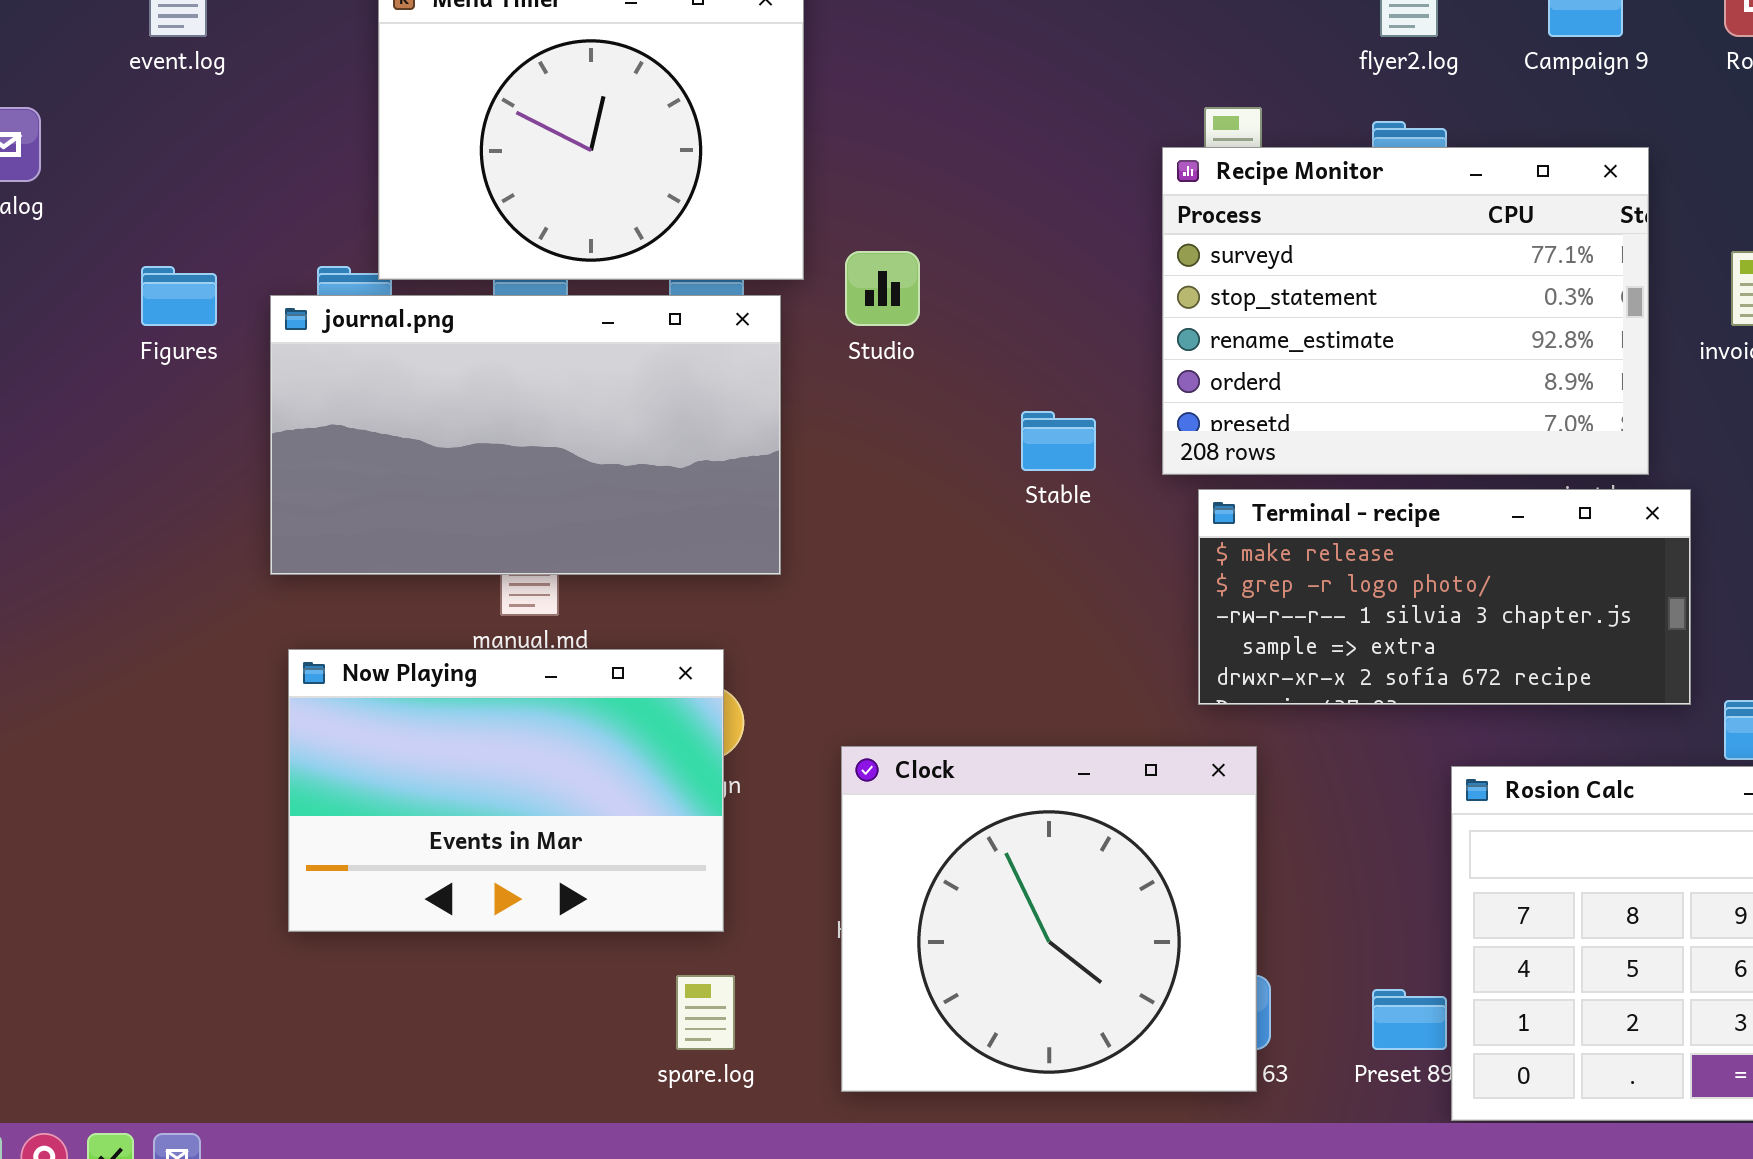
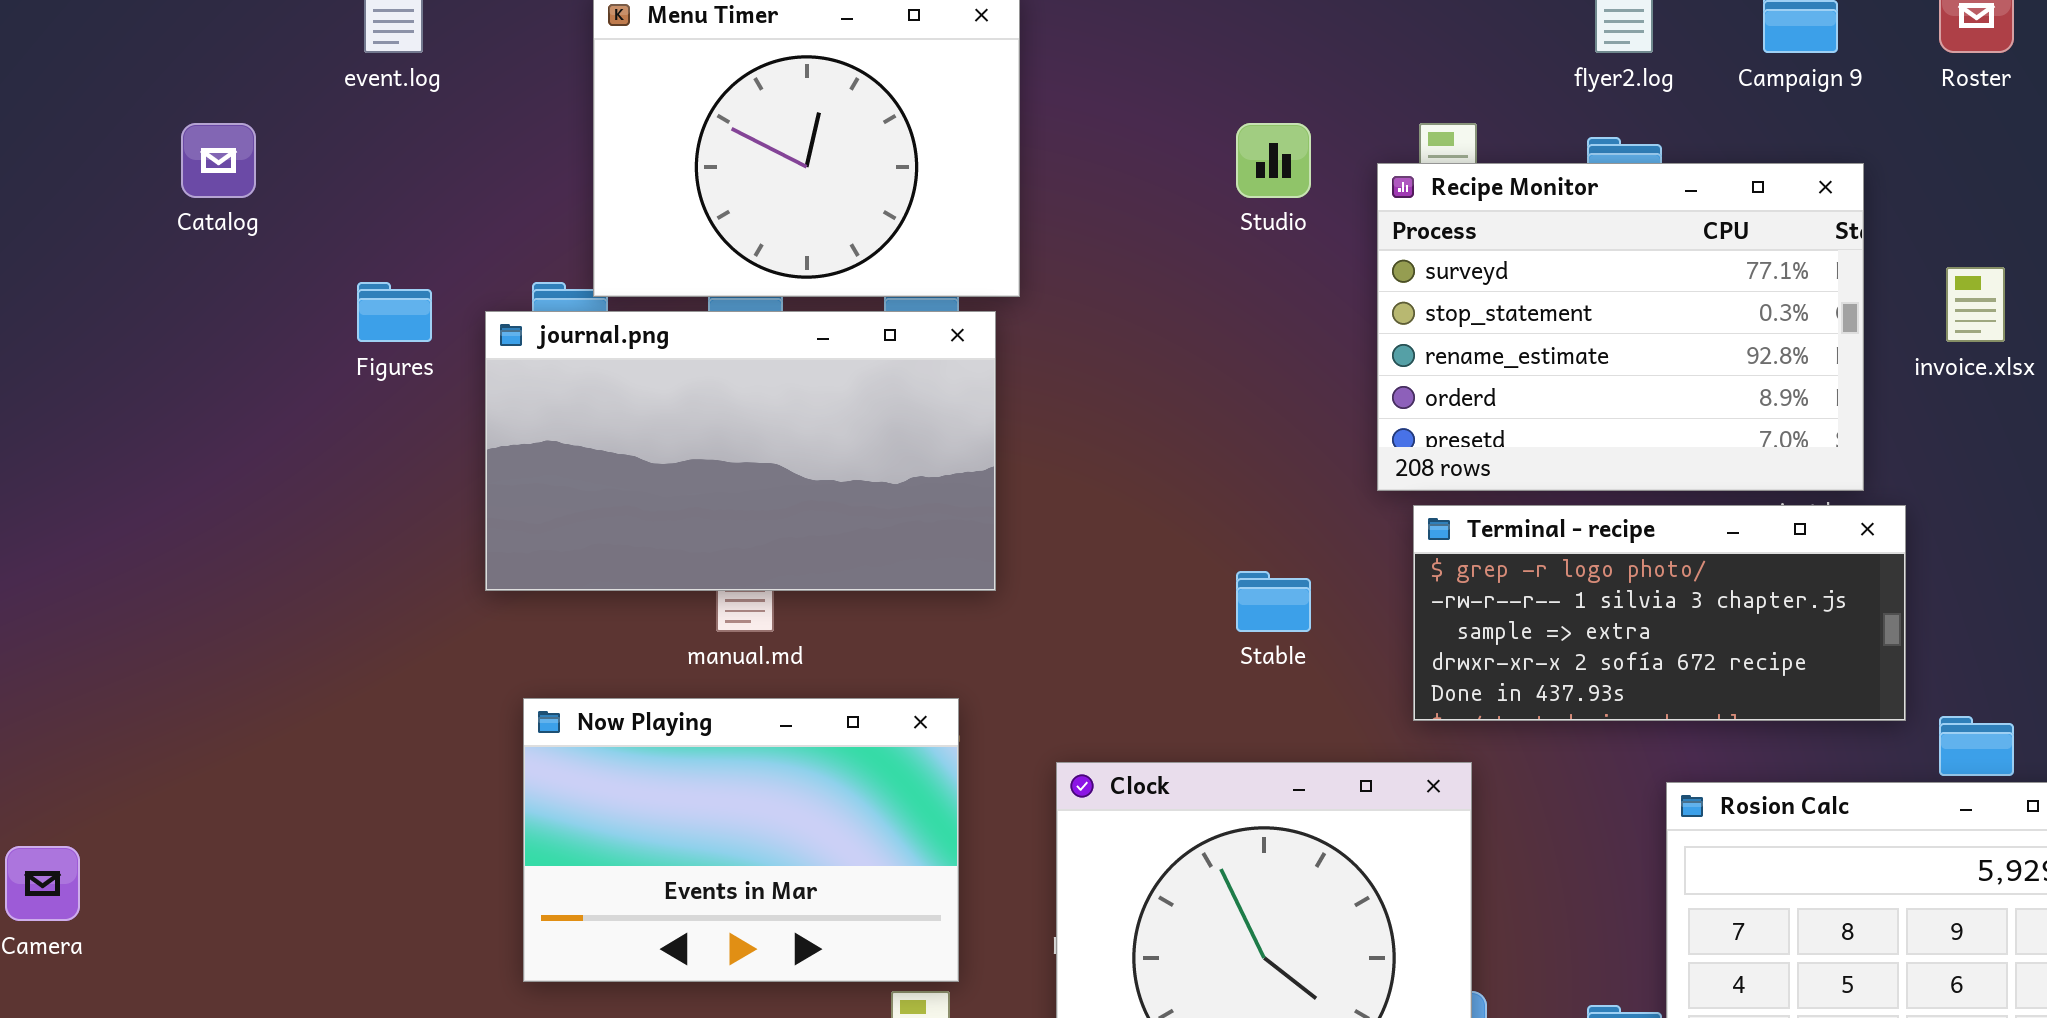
Studio: [845,251,920,326] -> [1236,123,1311,198], moved
Stable: [1021,411,1096,471] -> [1236,571,1311,632], moved
Terminal - recipe: [1198,489,1691,705] -> [1413,505,1906,721], scrolled down 1 row
Now Playing: [288,649,724,932] -> [523,698,959,982], moved

